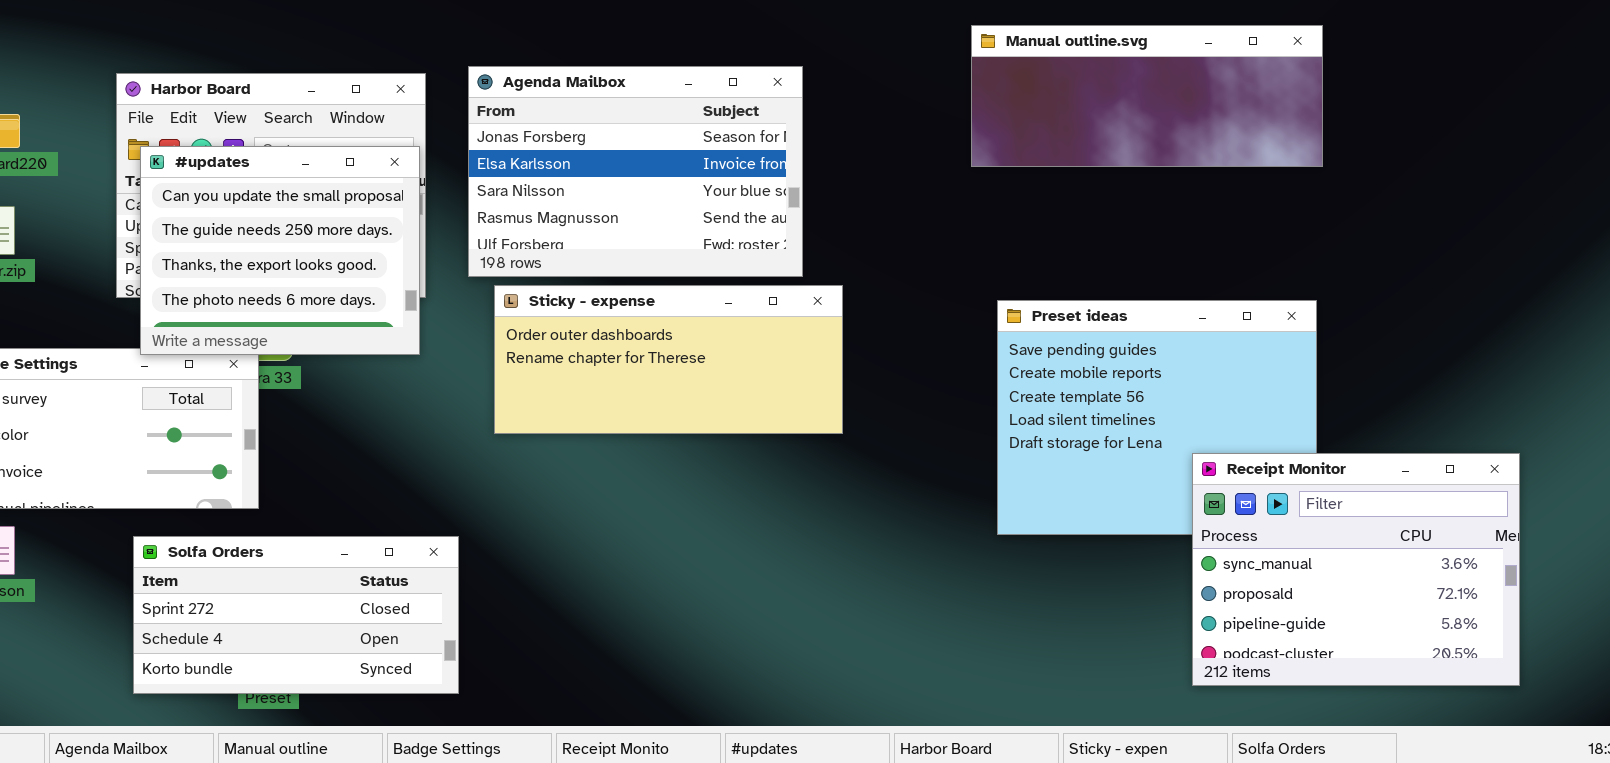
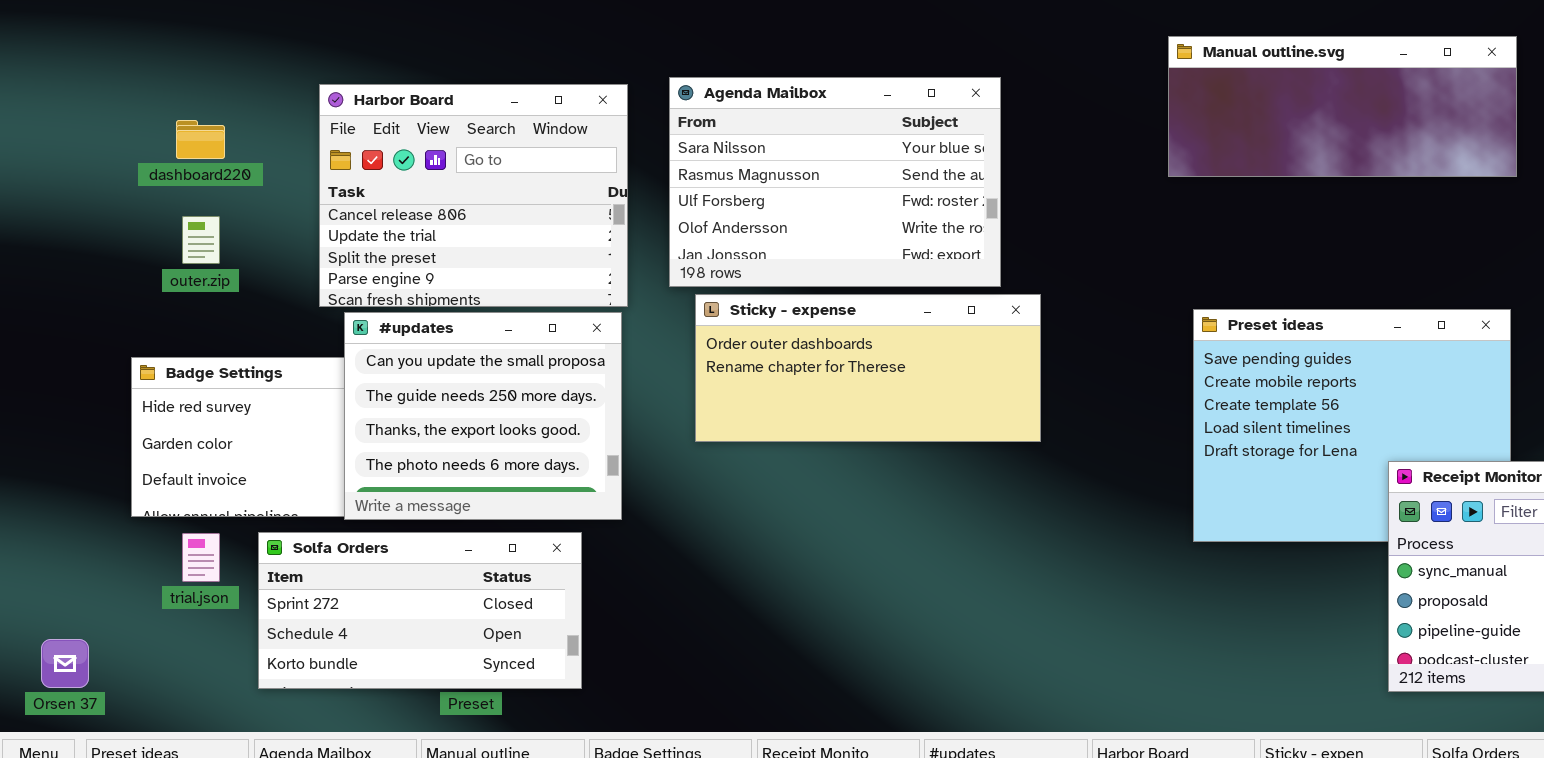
Agenda Mailbox: [468,66,803,277] -> [669,77,1001,287], scrolled down 2 rows
#updates: [140,146,420,355] -> [344,312,622,520], moved
Solfa Orders: [133,536,459,694] -> [258,532,582,689], moved

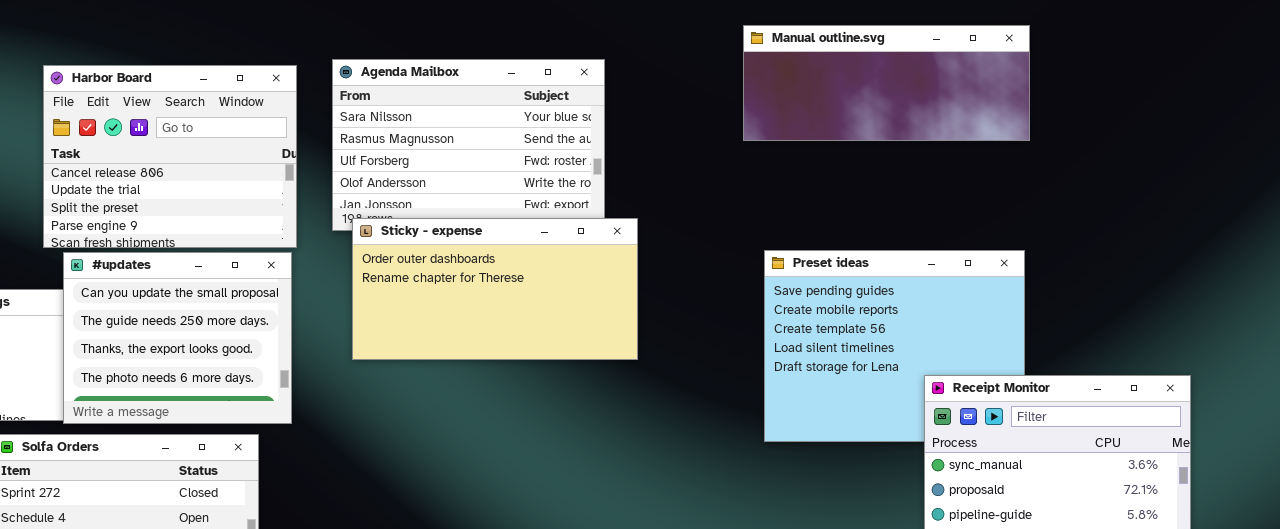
Sticky - expense: [695,294,1041,442] -> [352,218,638,360], resized

